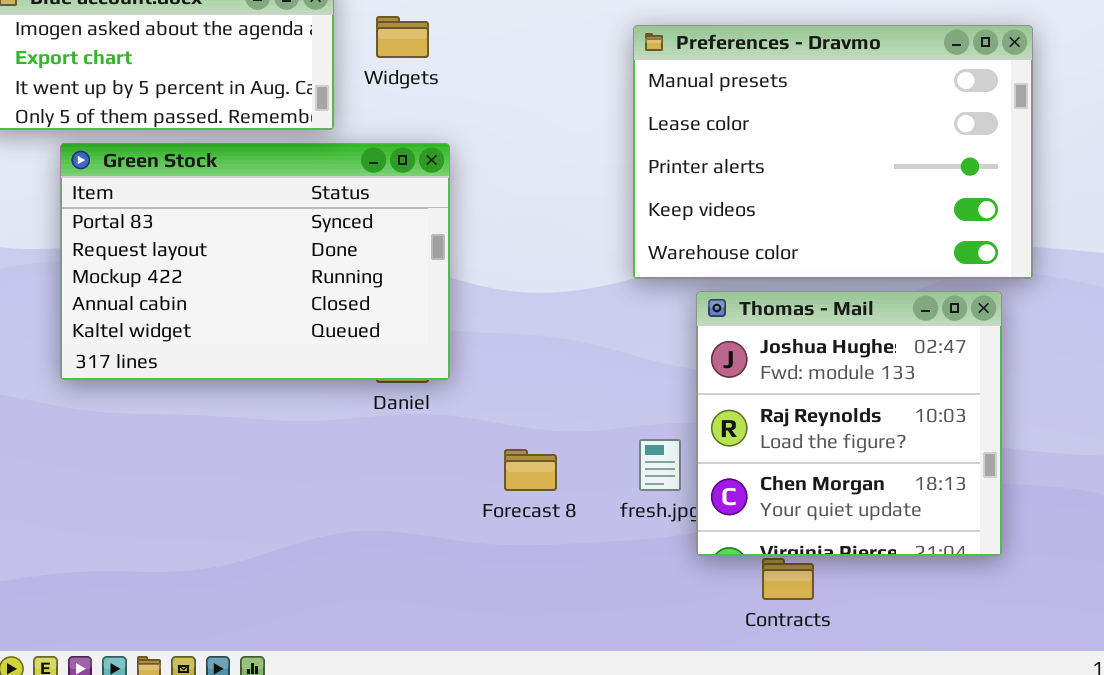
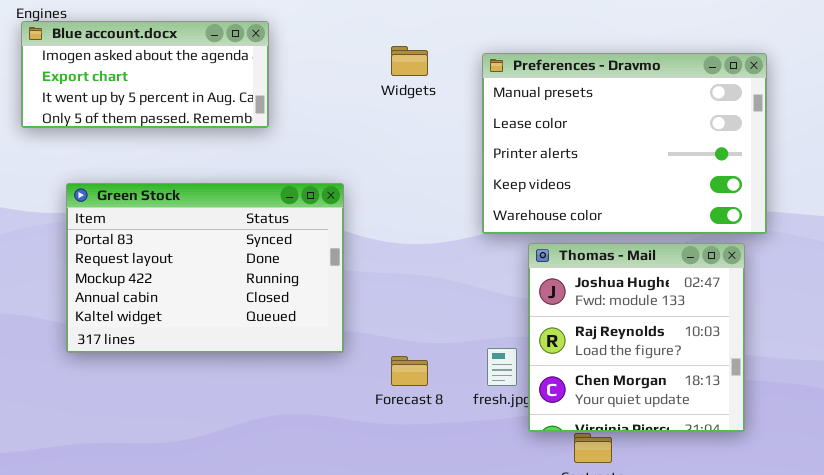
Widgets: [376,16,429,58] -> [391,46,428,76], moved
Green Stock: [60,143,450,380] -> [66,183,344,353], moved

